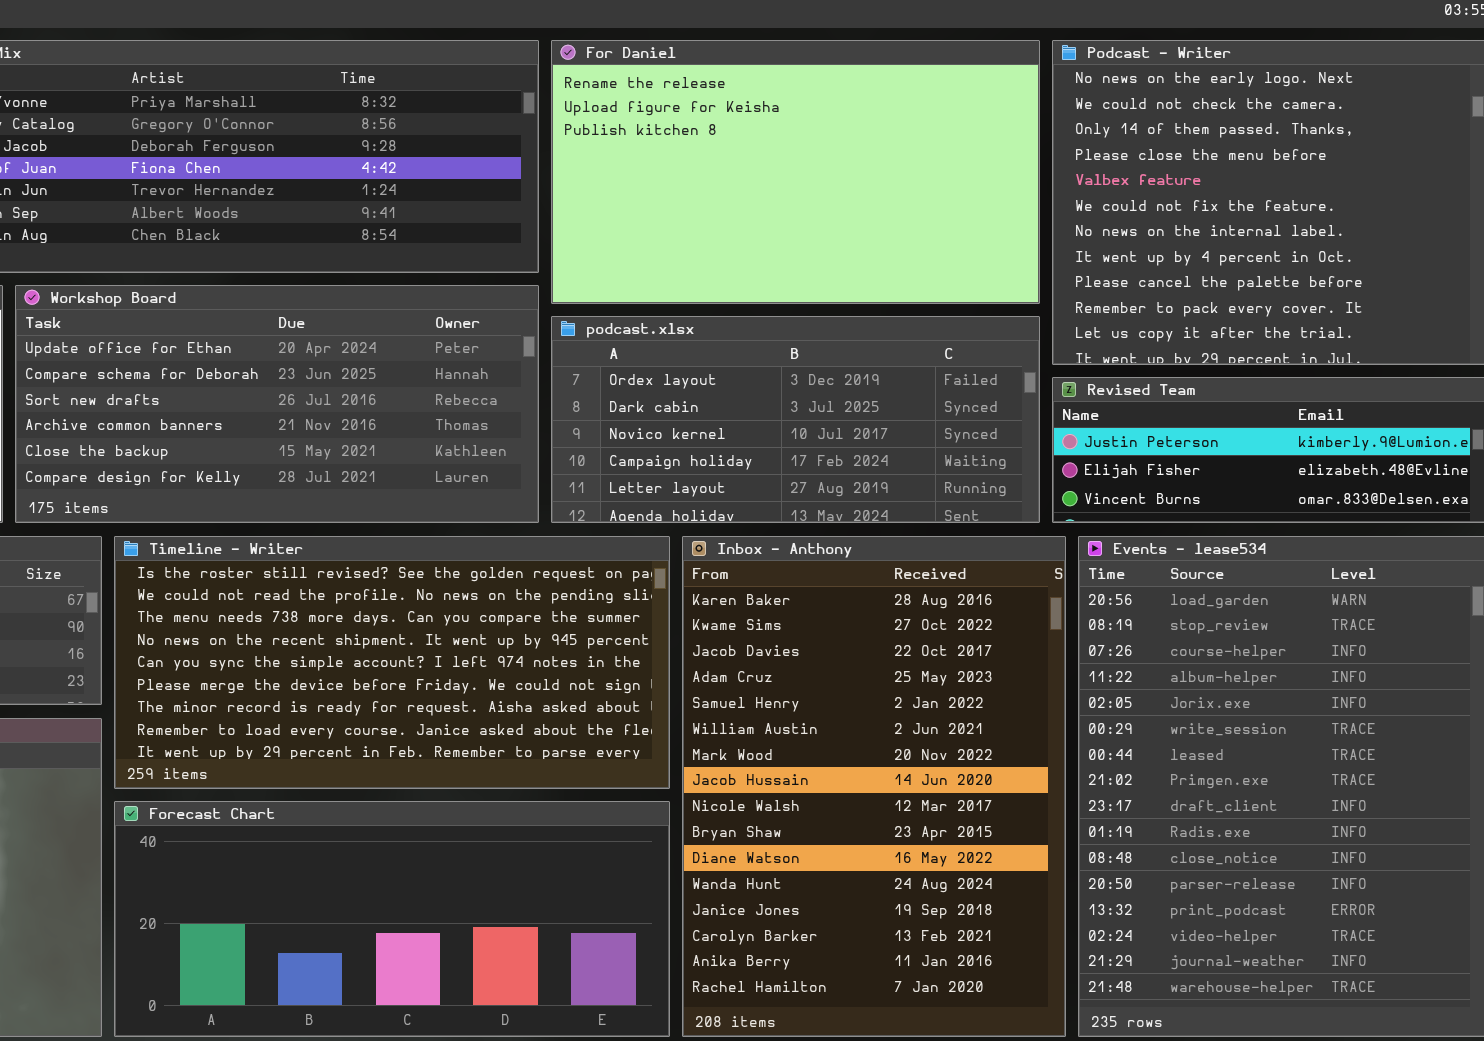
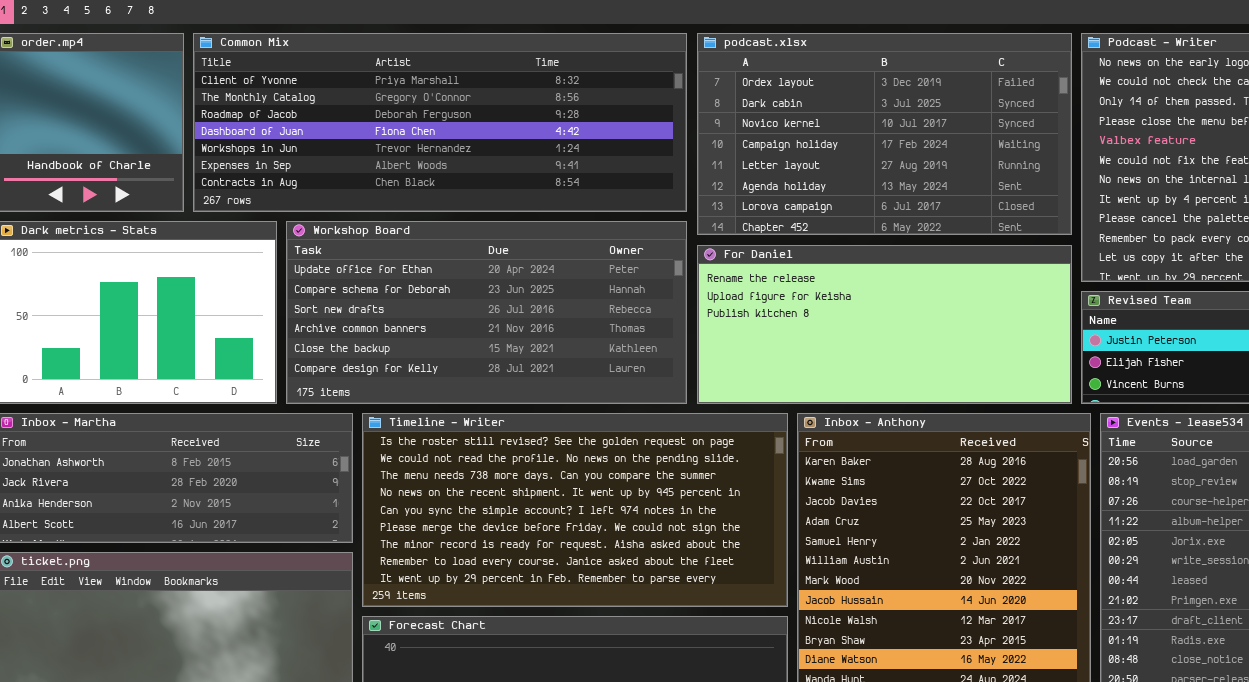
For Daniel: [551,40,1040,304] -> [697,245,1072,404], moved, resized
podcast.xlsx: [551,316,1040,523] -> [697,33,1072,235], moved, resized

